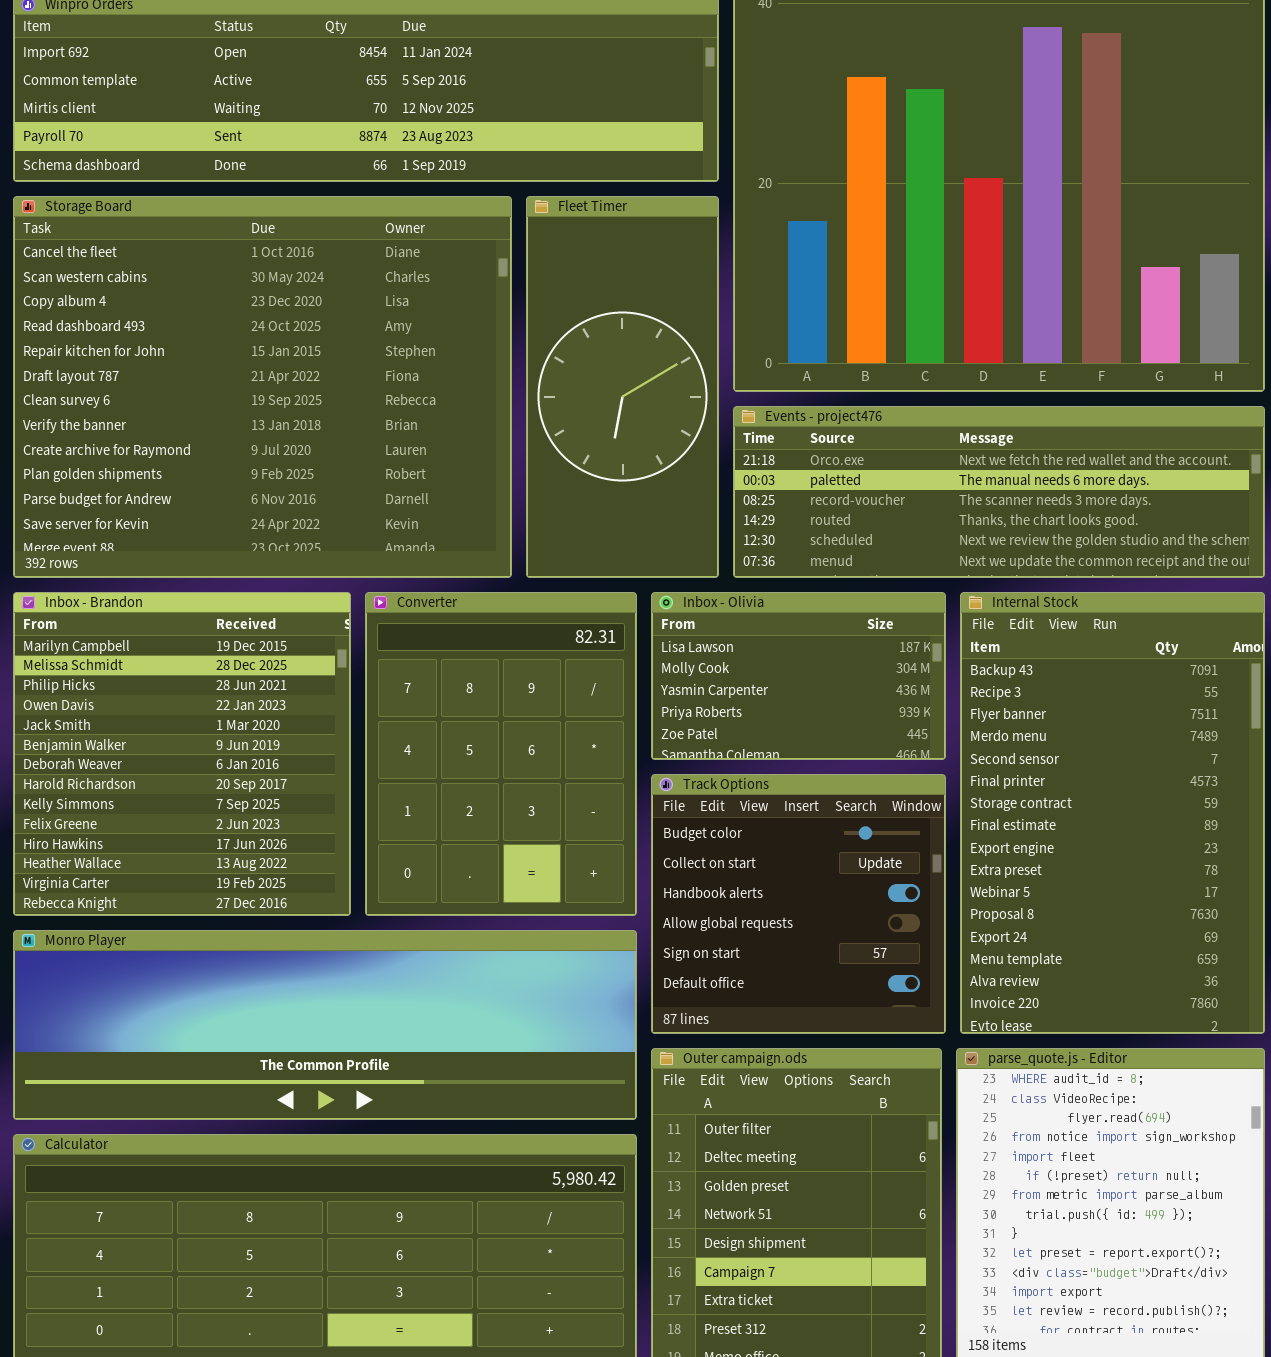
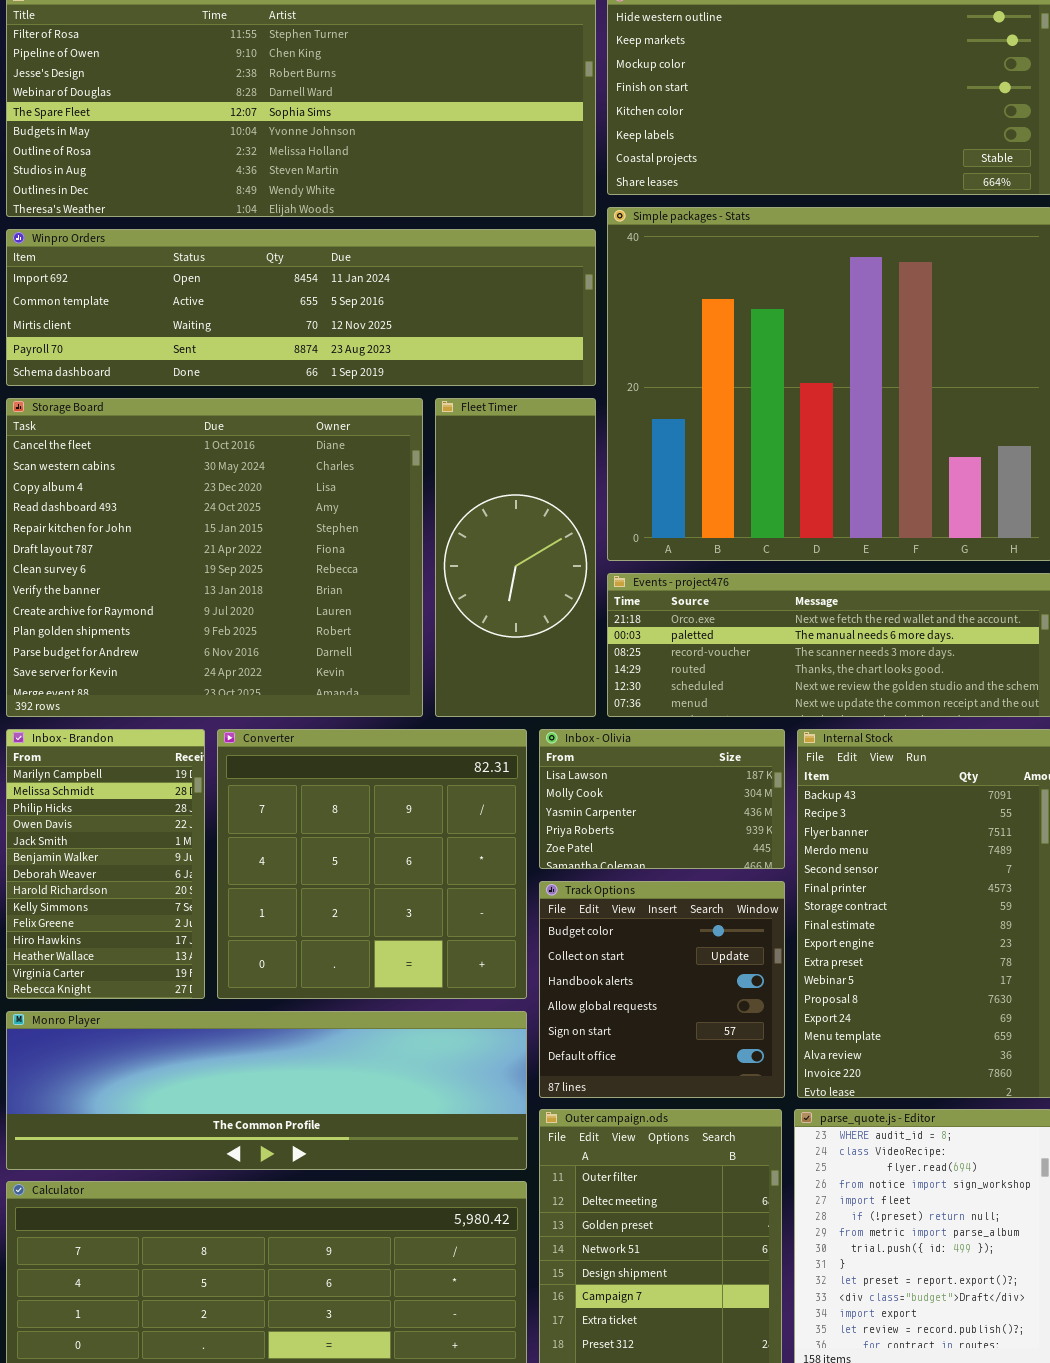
Inbox - Brandon: [13,592,351,916] -> [6,729,205,999], resized
Converter: [365,592,637,916] -> [217,729,527,999], resized

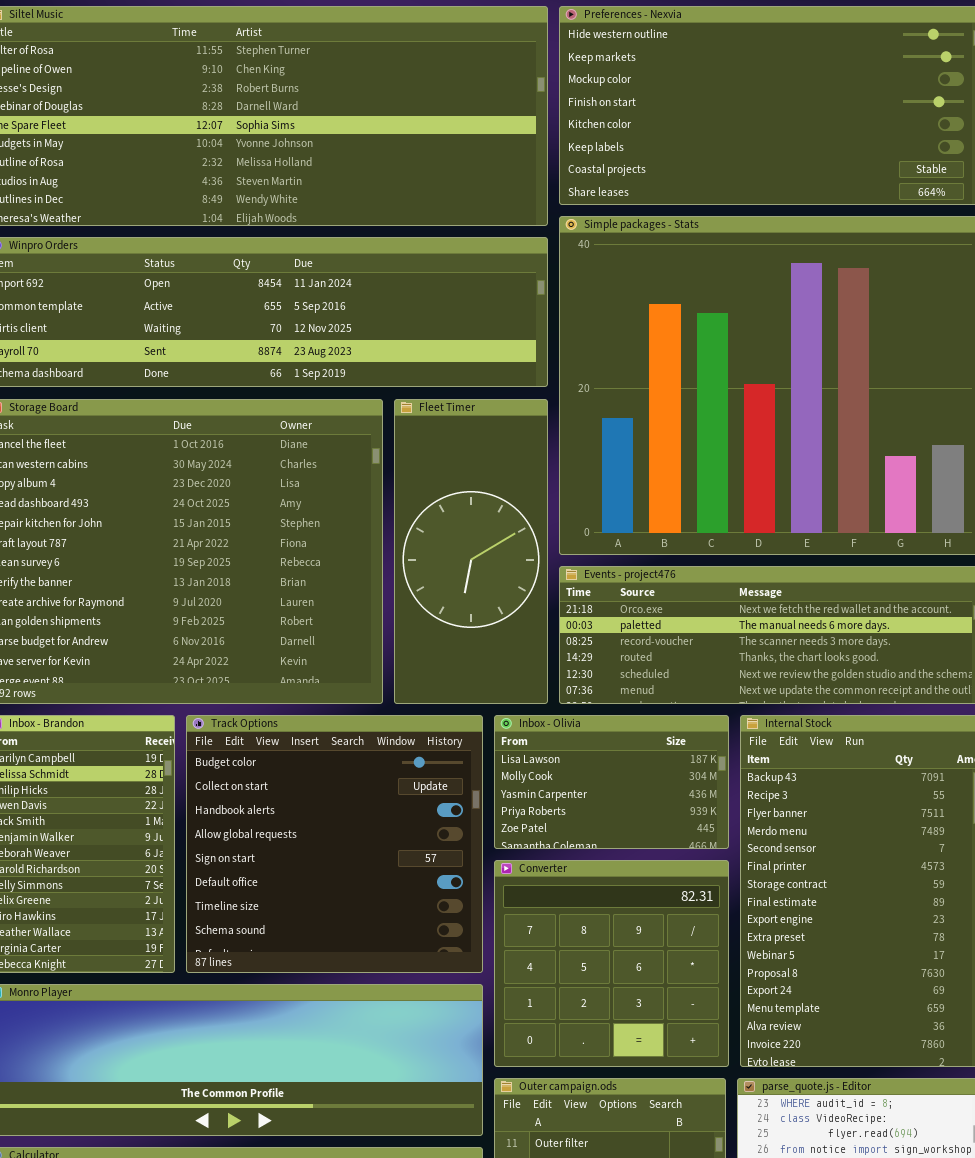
Converter: [217,729,527,999] -> [494,860,729,1067], moved, resized
Track Options: [539,881,785,1098] -> [186,715,483,973], moved, resized

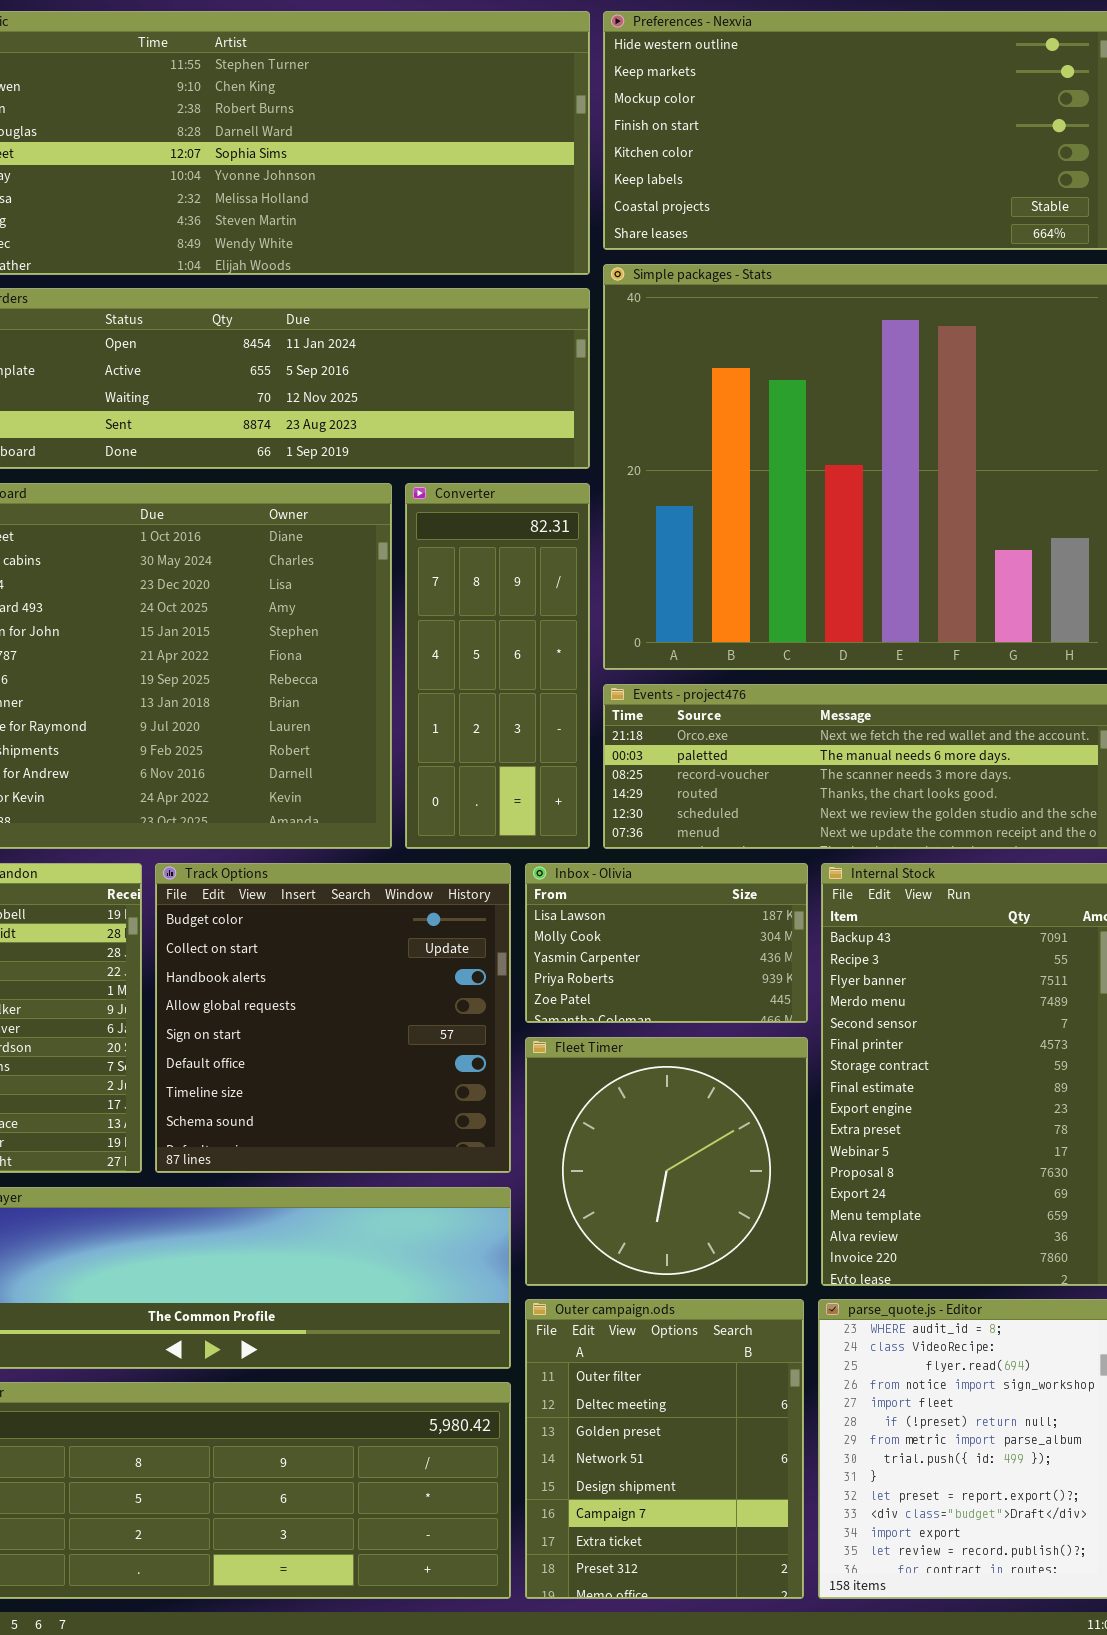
Fleet Timer: [394,399,548,704] -> [525,1037,808,1286], moved, resized
Converter: [494,860,729,1067] -> [405,483,590,849], moved, resized

